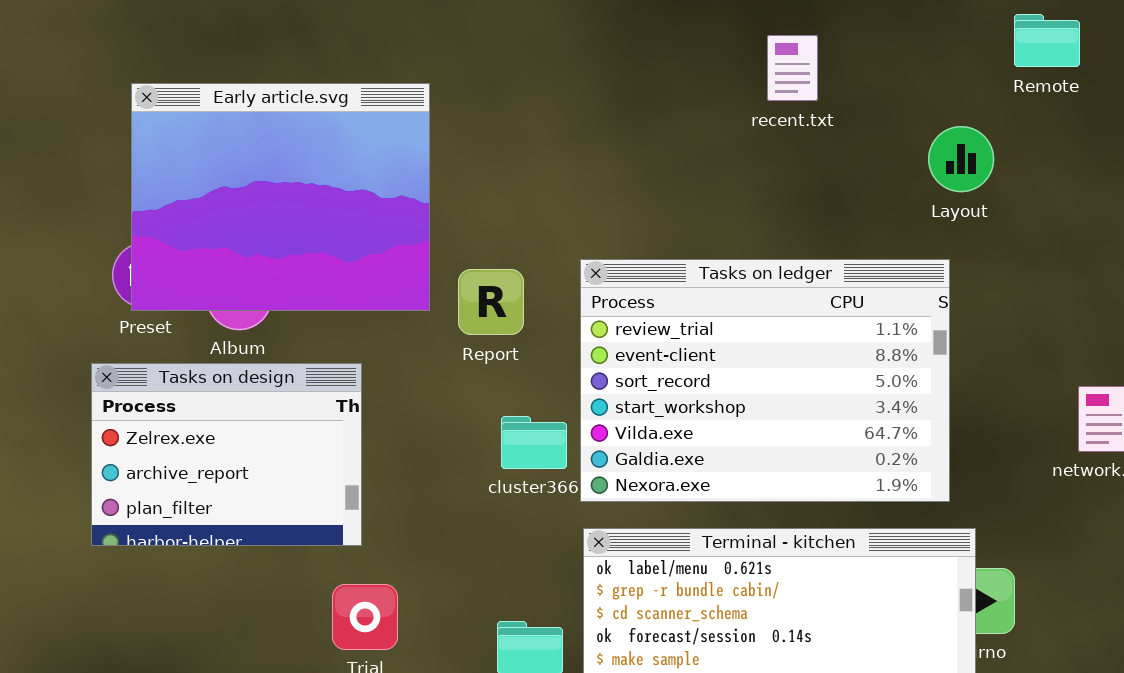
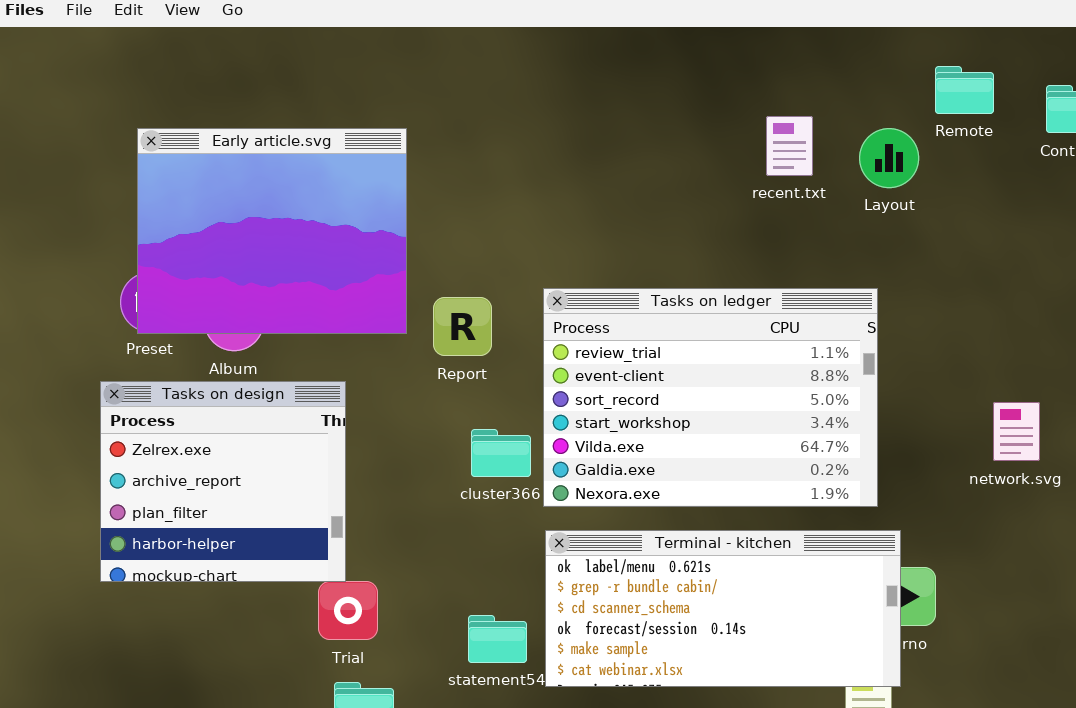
recent.txt: [767,35,818,101] -> [766,116,813,176], moved
Layout: [928,126,994,192] -> [859,128,919,188], moved
Tasks on design: [91,363,362,546] -> [100,381,346,582], resized

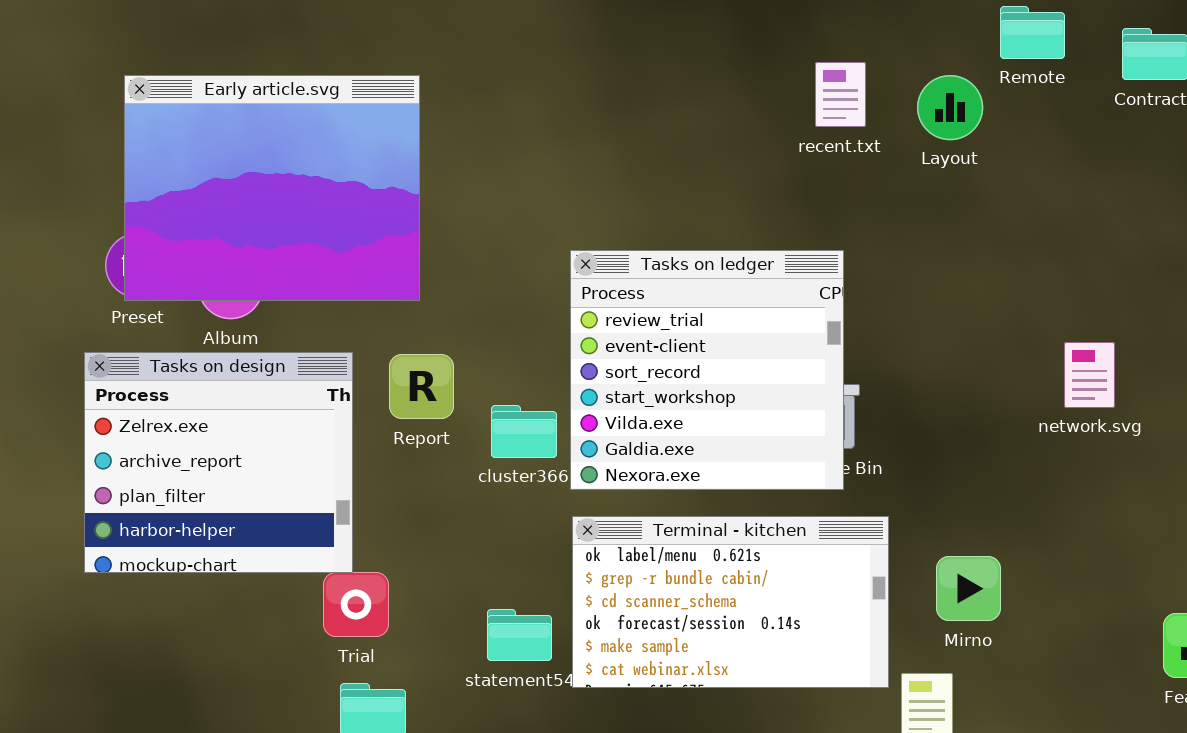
Tasks on ledger: [543,288,878,507] -> [570,250,844,490], resized
Report: [433,297,492,356] -> [389,354,454,419], moved
network.svg: [993,402,1040,461] -> [1064,342,1115,408], moved
Terminal - kitchen: [545,530,901,687] -> [572,516,889,688], resized

